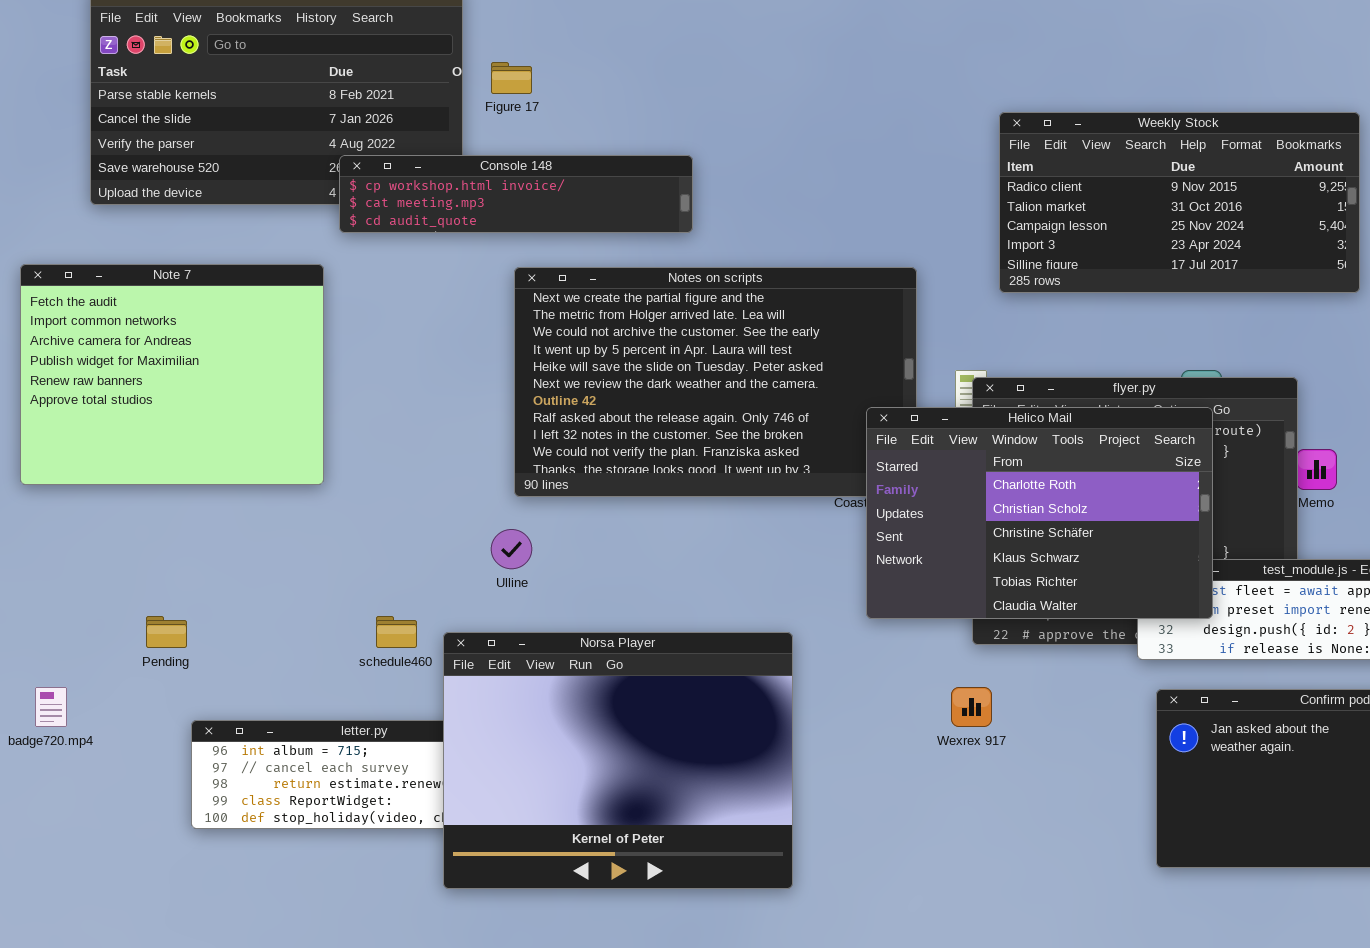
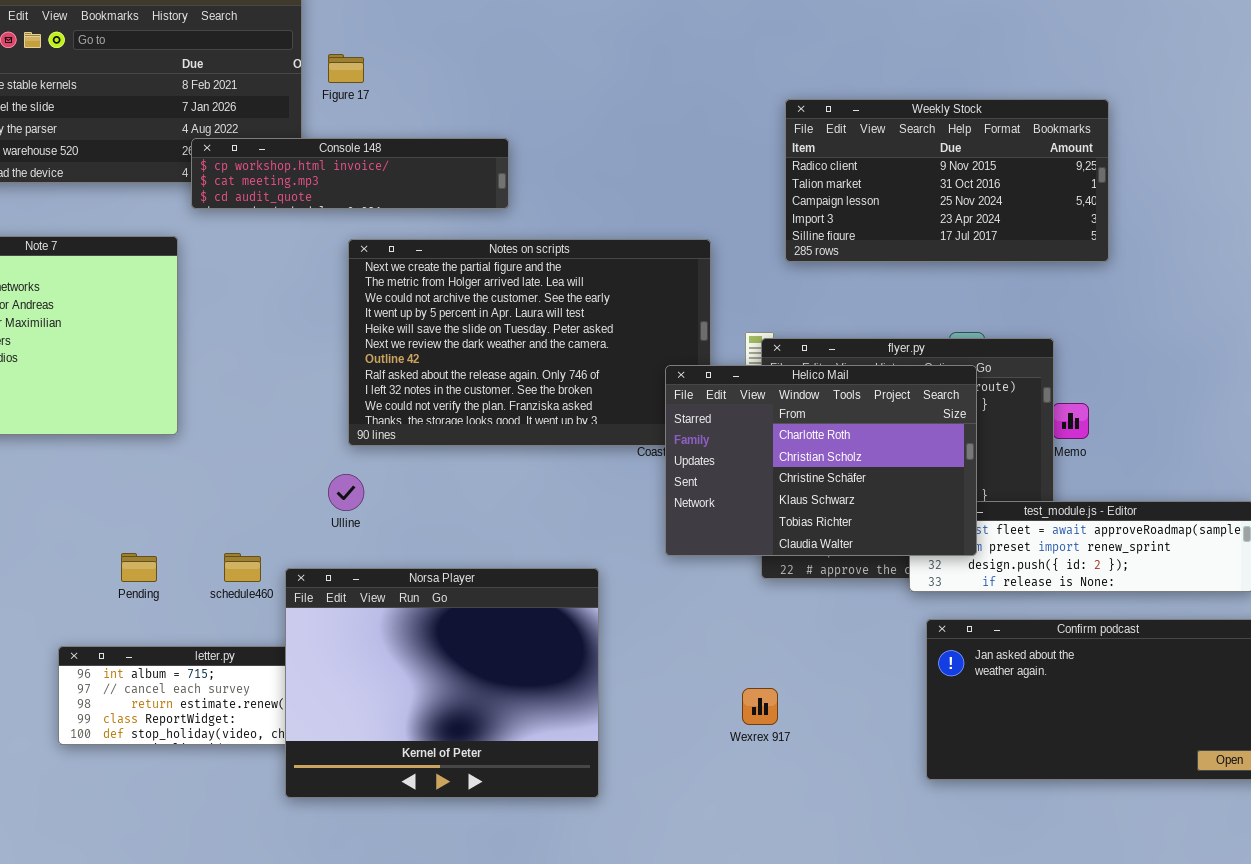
Pending: [146,616,187,648] -> [121,553,157,582], moved
Wexrex 917: [951,687,992,727] -> [742,688,778,725], moved

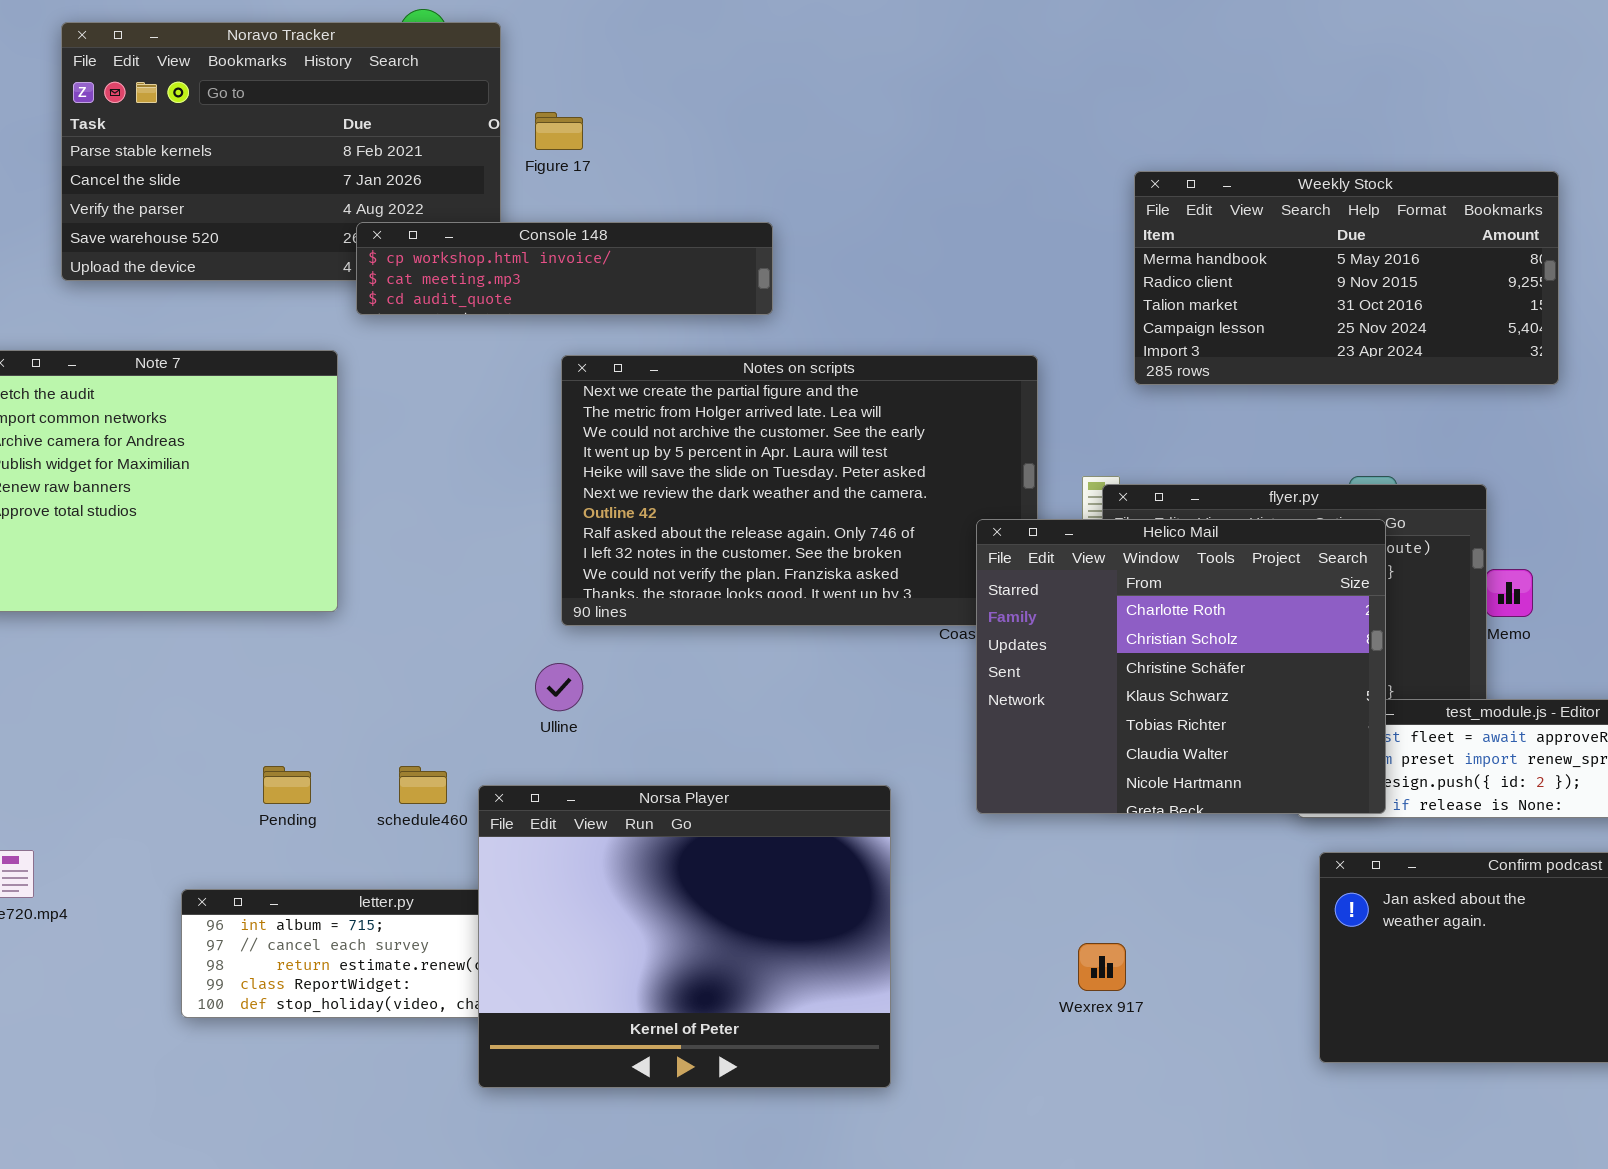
Weekly Stock: [785,99,1109,262] -> [1134,171,1559,385], scrolled up 1 row
Helico Mail: [665,365,977,556] -> [976,519,1386,814], resized

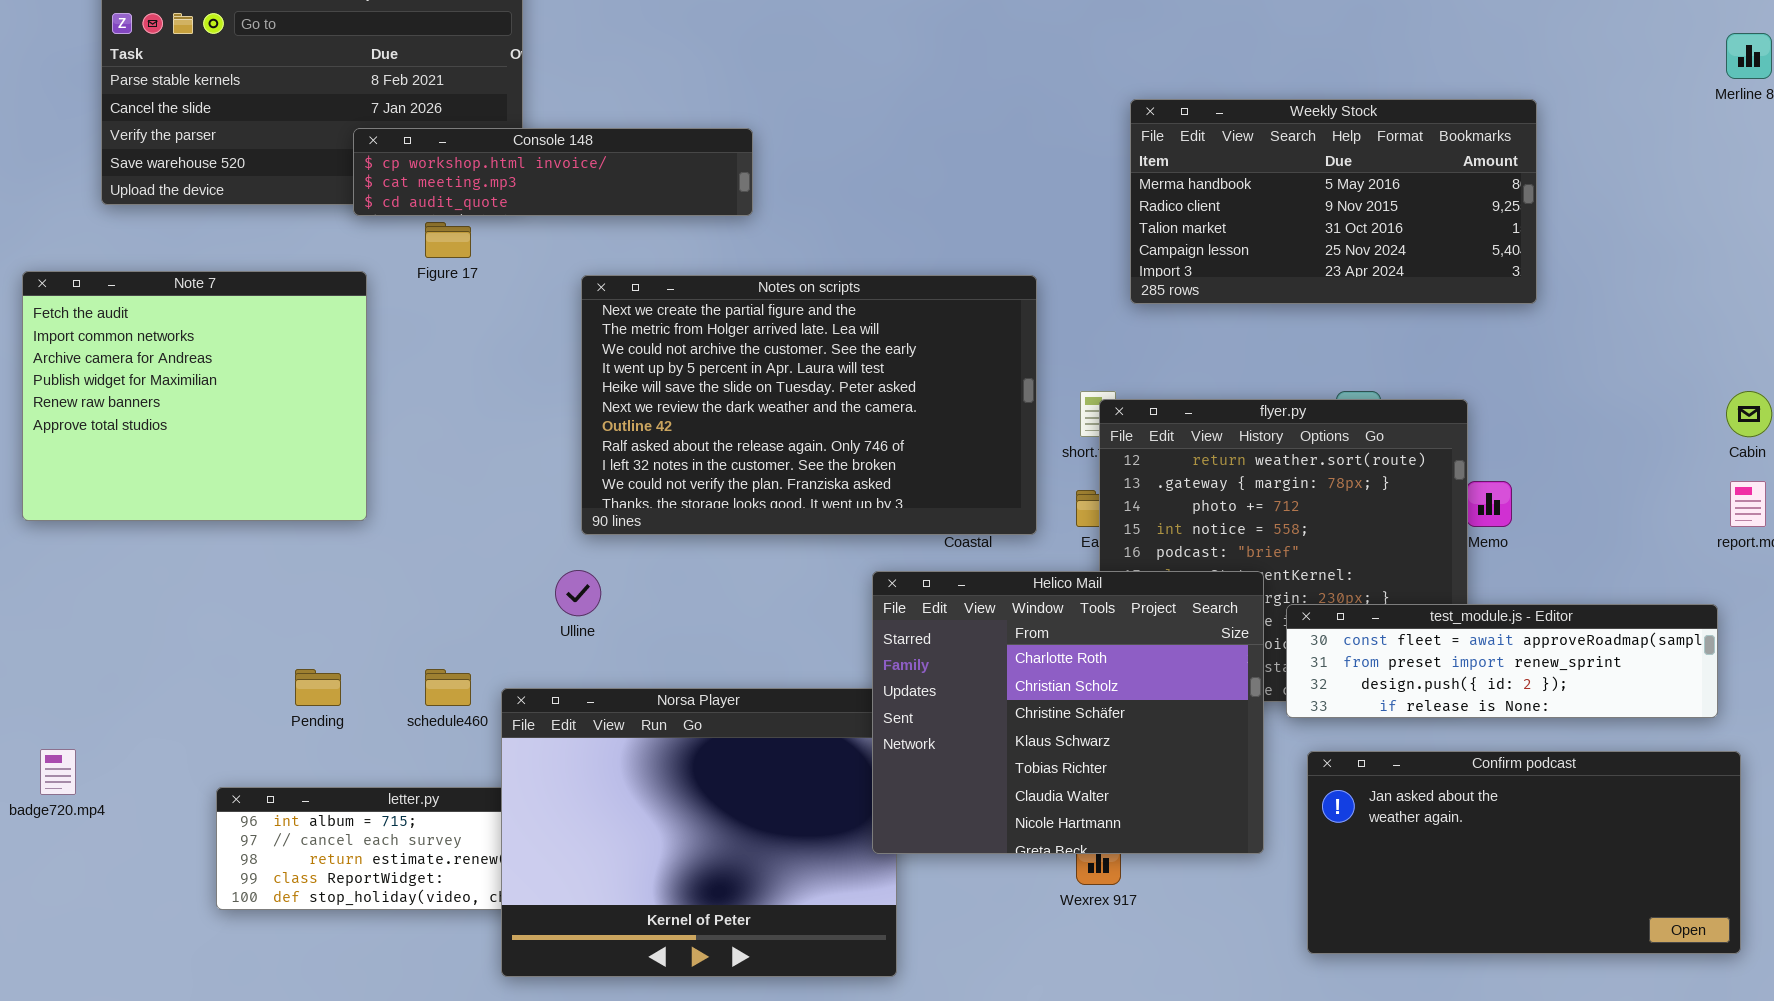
Figure 17: [535,112,583,150] -> [425,222,471,258], moved
Console 148: [356,222,773,315] -> [353,128,753,216], moved
Helico Mail: [976,519,1386,814] -> [872,571,1264,854], moved

